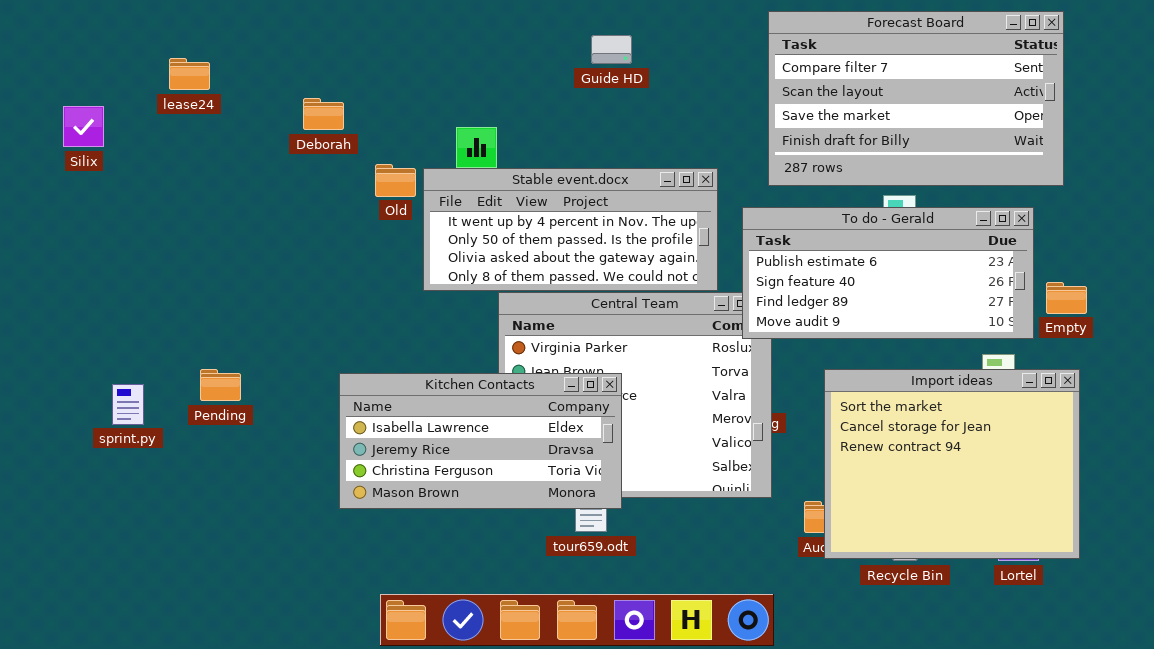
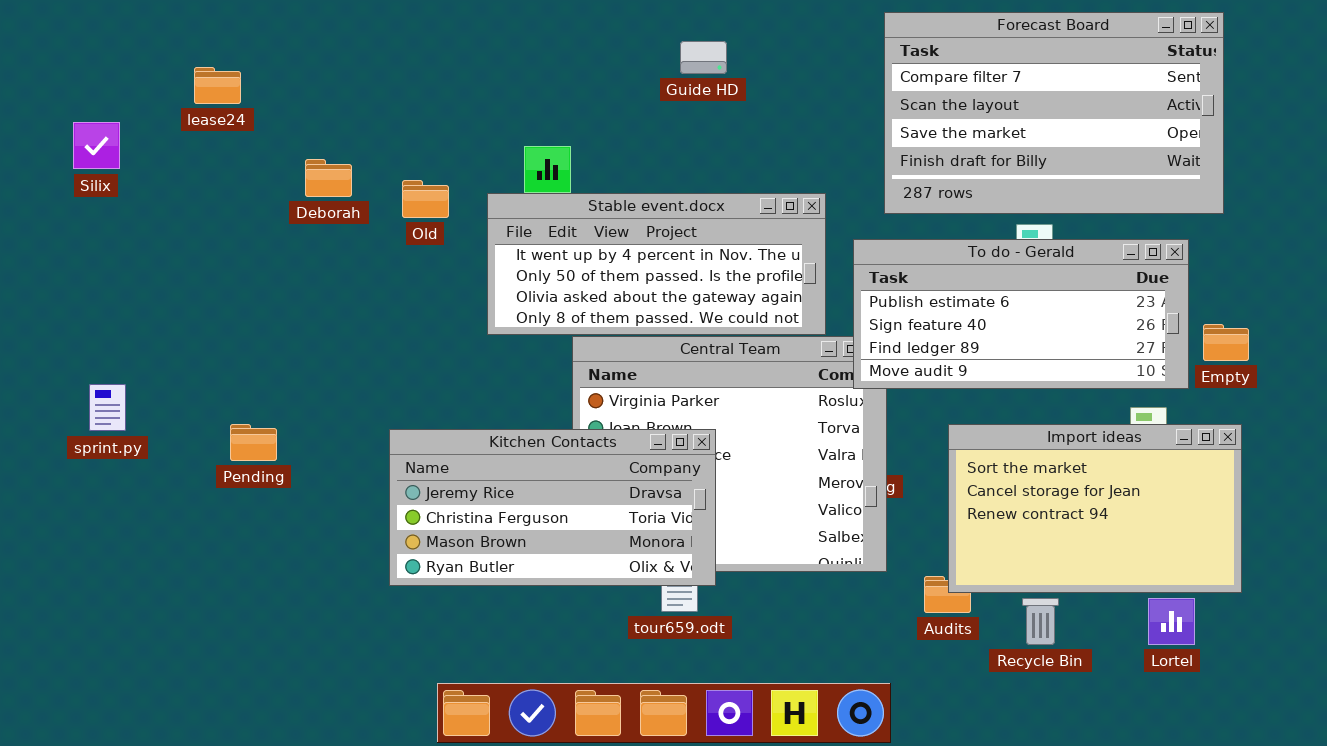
Deborah: [303,98,344,130] -> [305,159,352,197], moved
Old: [375,164,416,197] -> [402,180,449,218], moved
Import ideas: [824,369,1080,559] -> [948,424,1242,593], resized
Kitchen Contacts: [339,373,622,509] -> [389,429,716,586], scrolled down 1 row
sprint.py: [112,384,144,425] -> [89,384,126,431], moved

